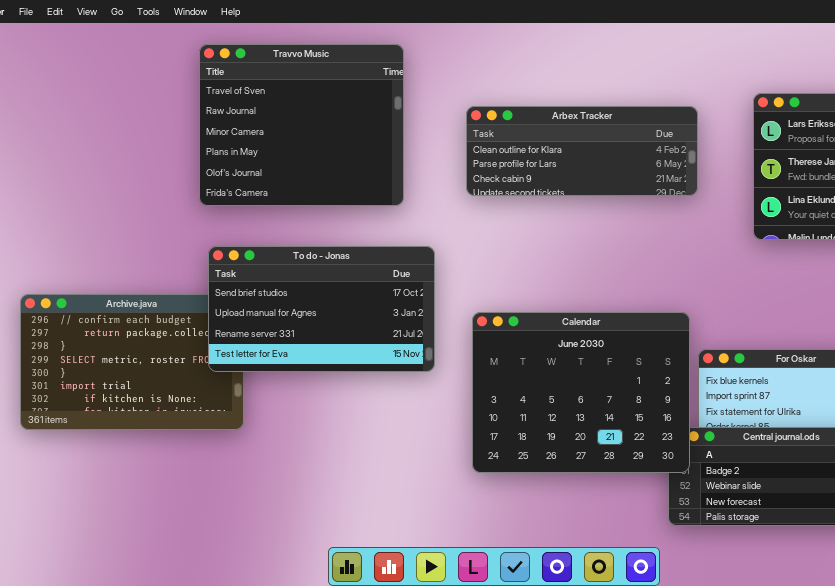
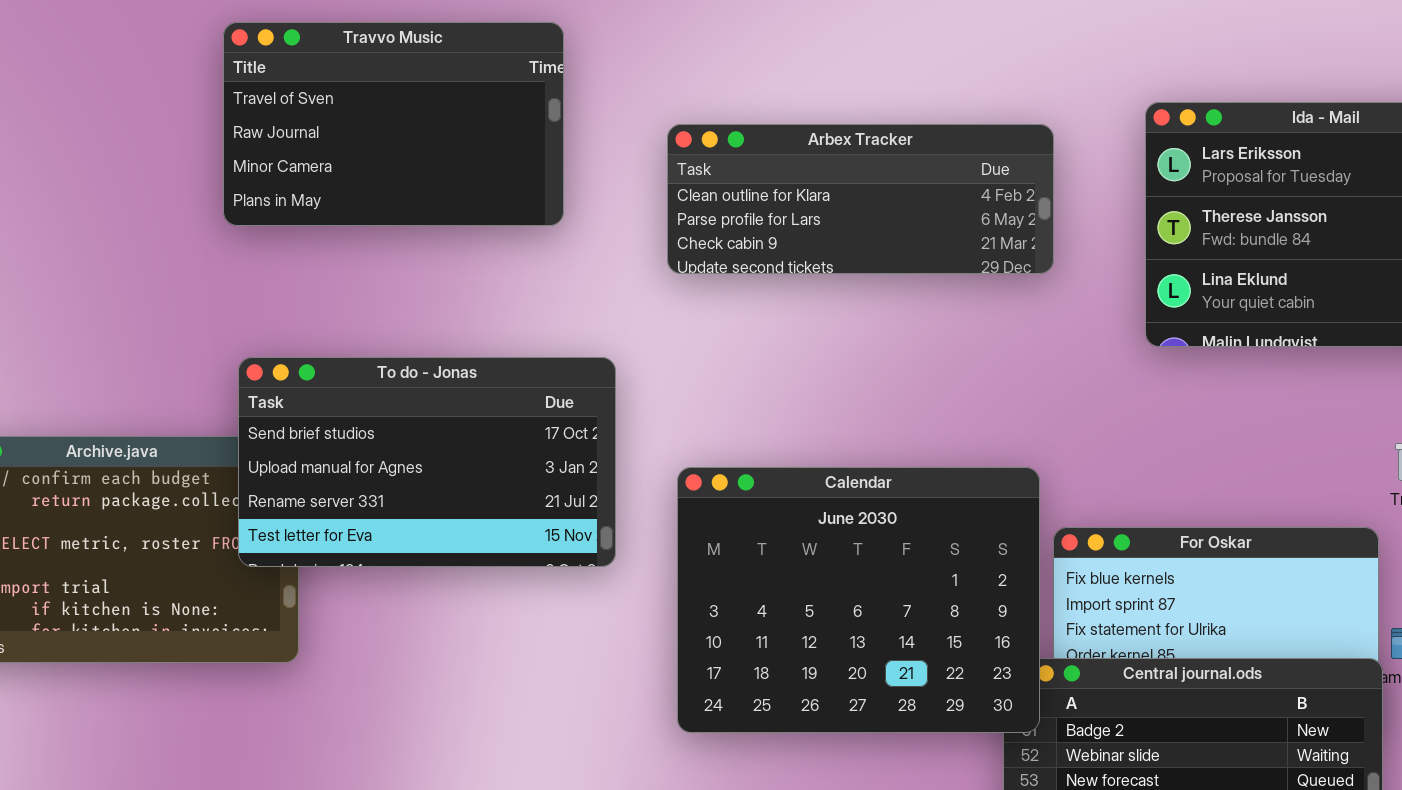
Travvo Music: [199,44,404,206] -> [223,22,564,226], resized

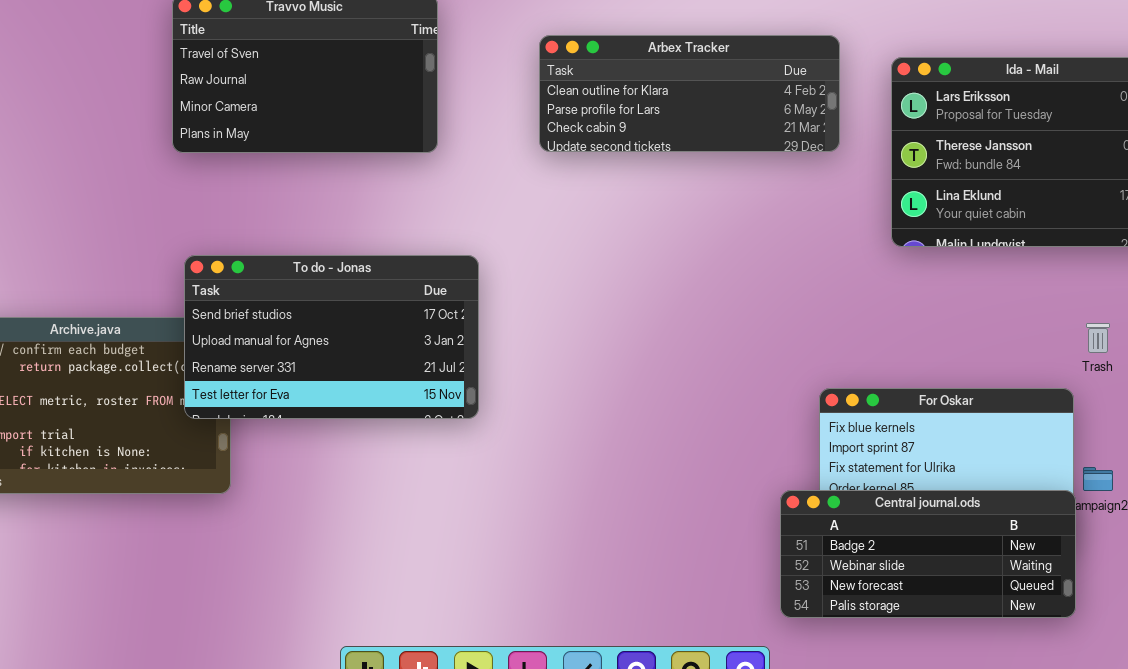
Arbex Tracker: [667,124,1054,274] -> [539,35,840,152], moved
Calendar: [677,467,1040,733] -> none, closed

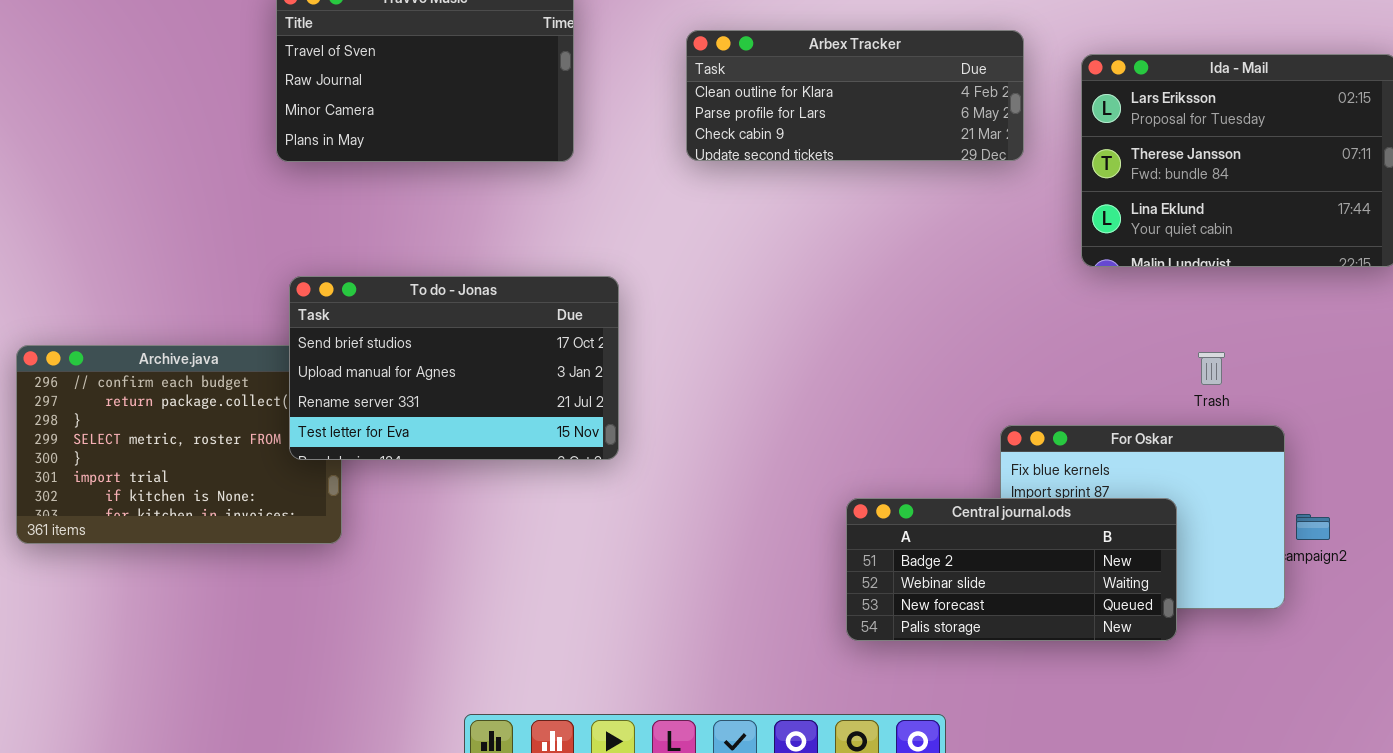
Trash: [1086,323,1110,353] -> [1198,352,1225,385], moved
Central journal.ods: [780,490,1076,618] -> [846,498,1177,641], moved

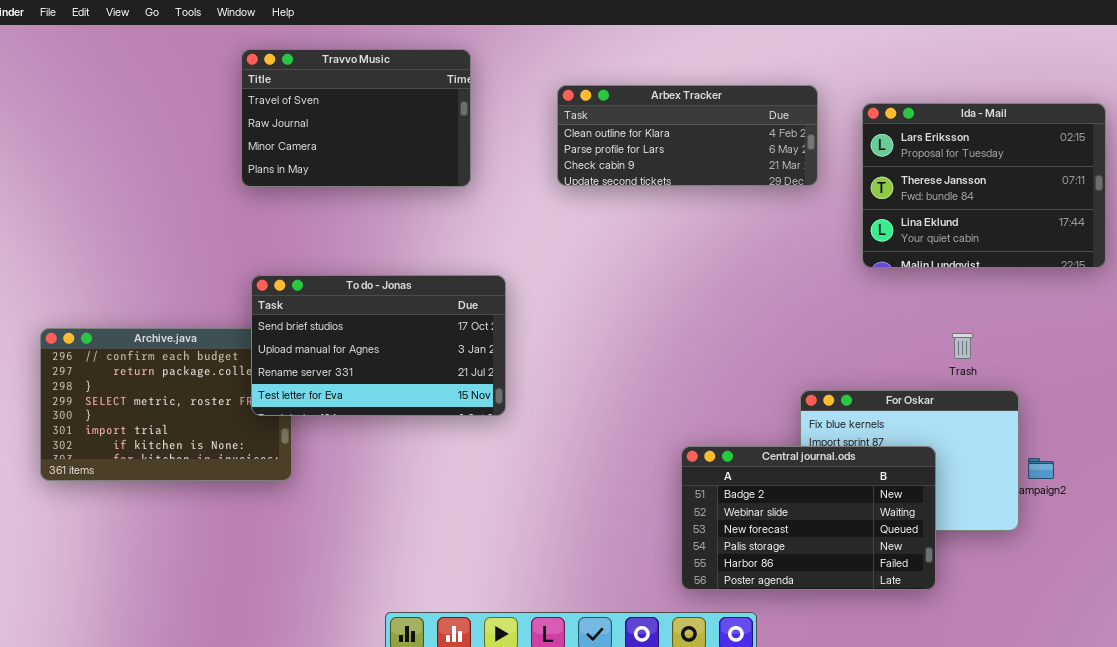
Central journal.ods: [846,498,1177,641] -> [681,446,936,590], resized

